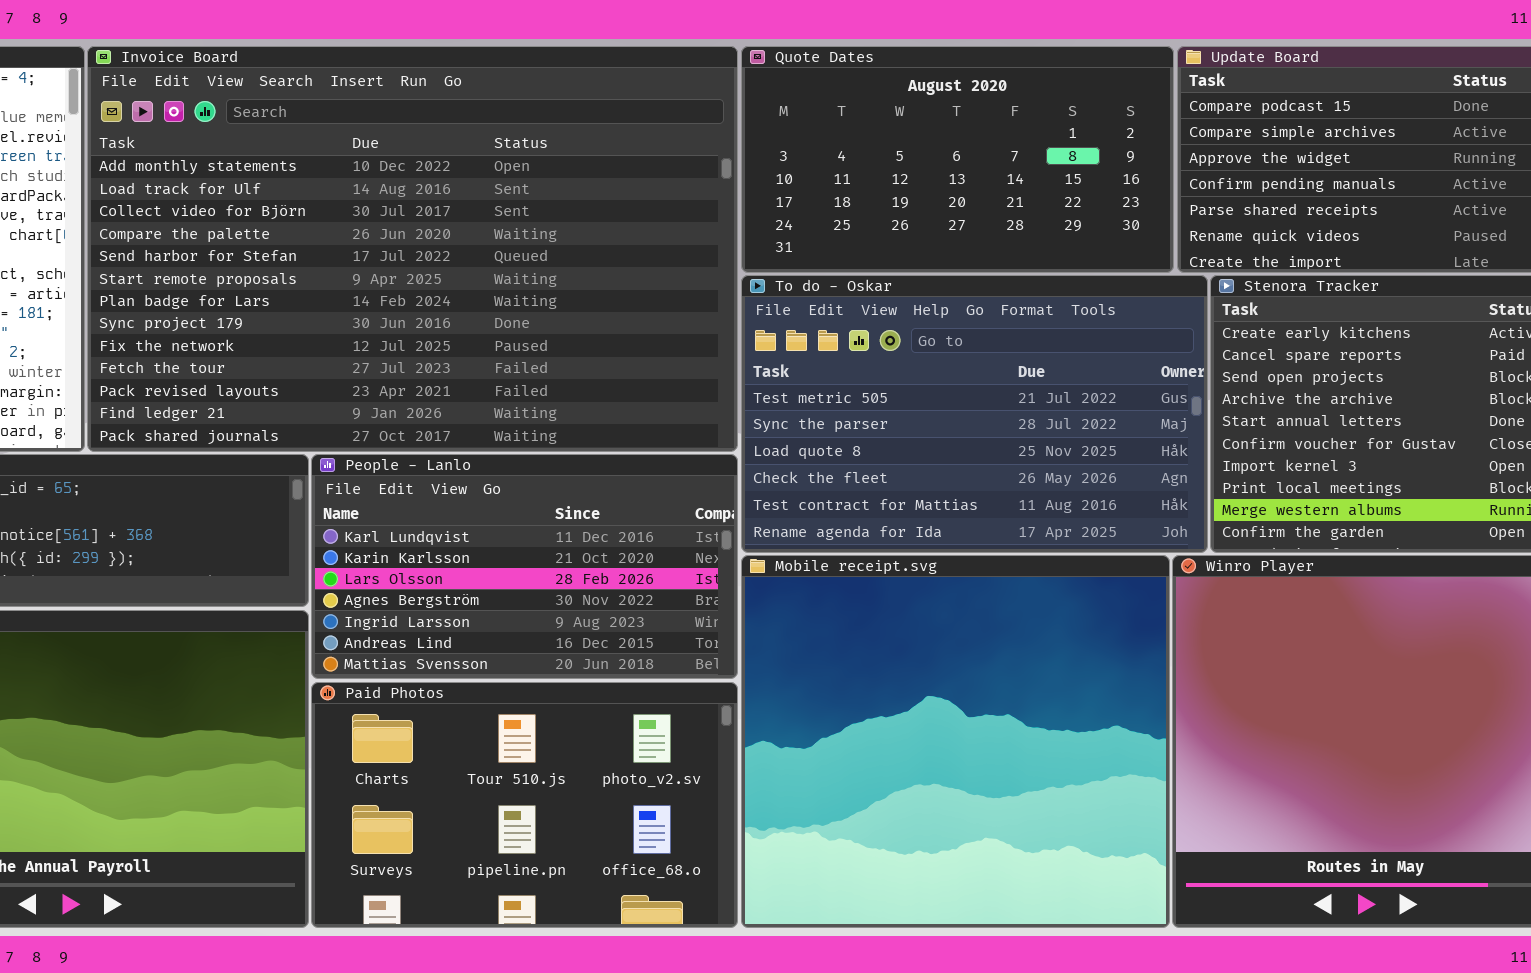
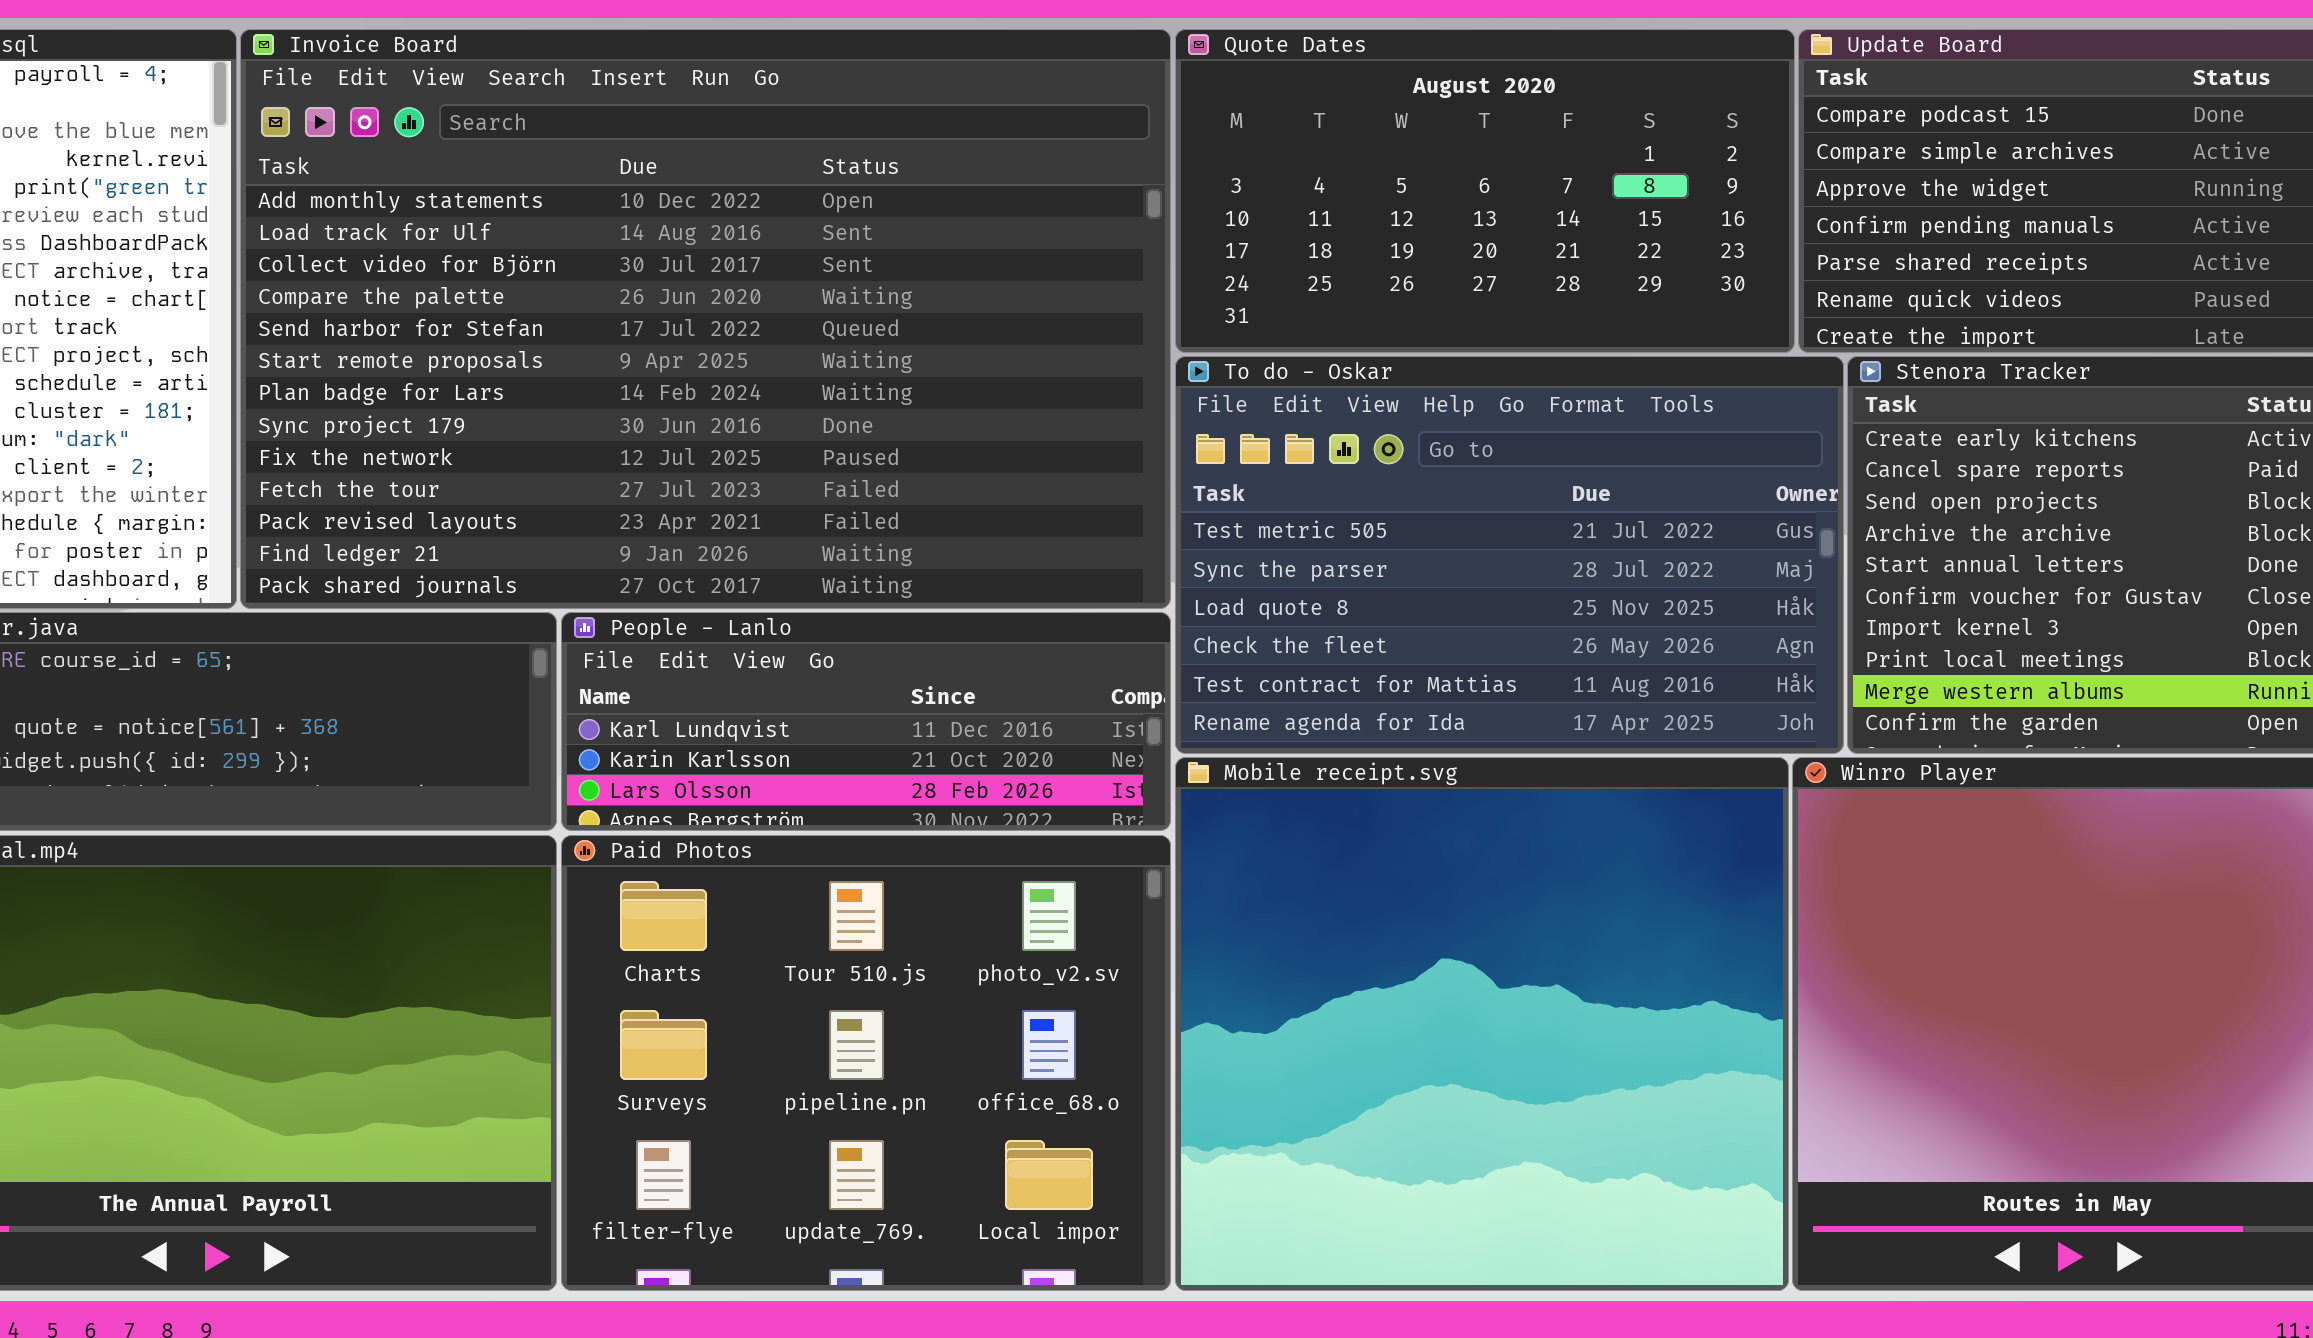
People - Lanlo: [311,454,738,679] -> [561,612,1171,831], resized
Paid Photos: [311,682,738,928] -> [561,835,1171,1291], resized

